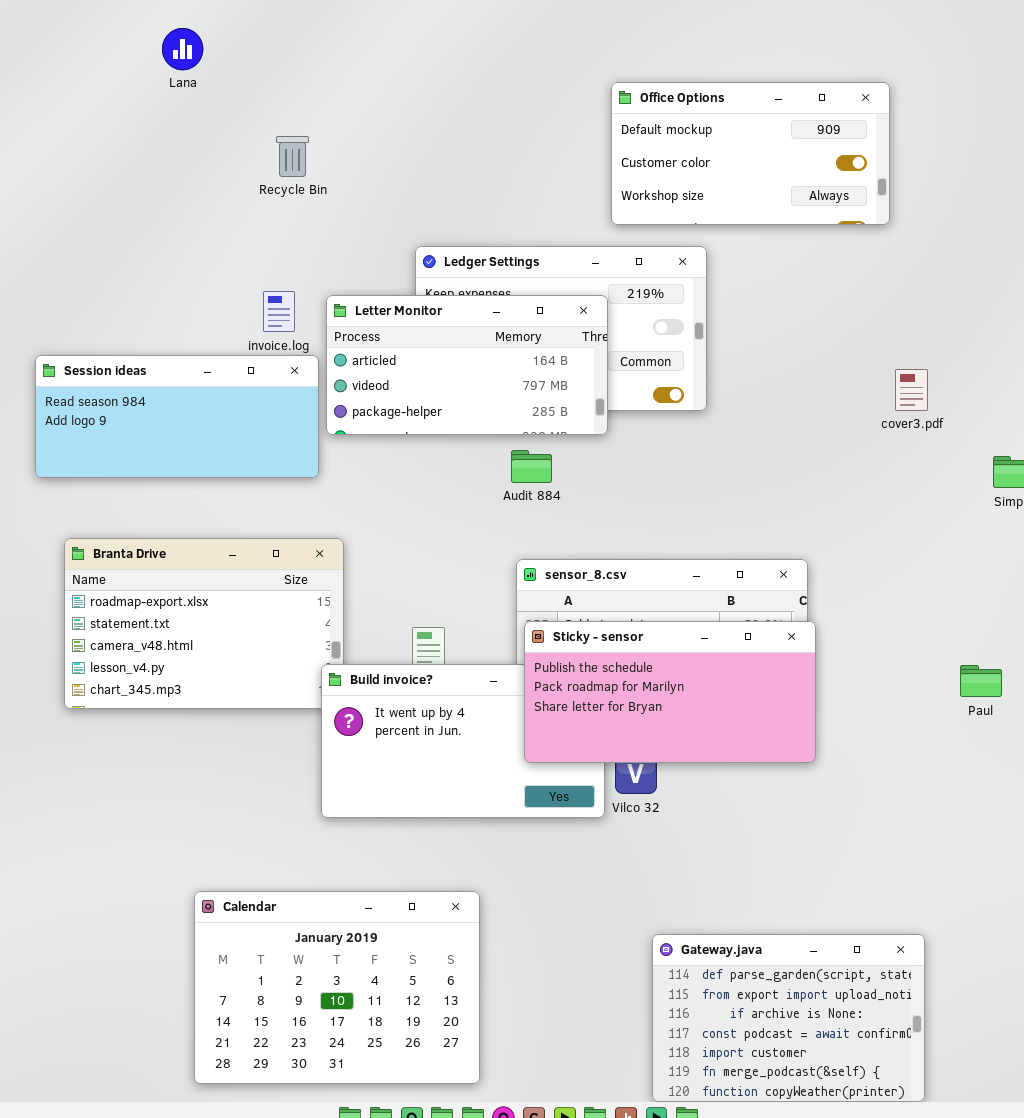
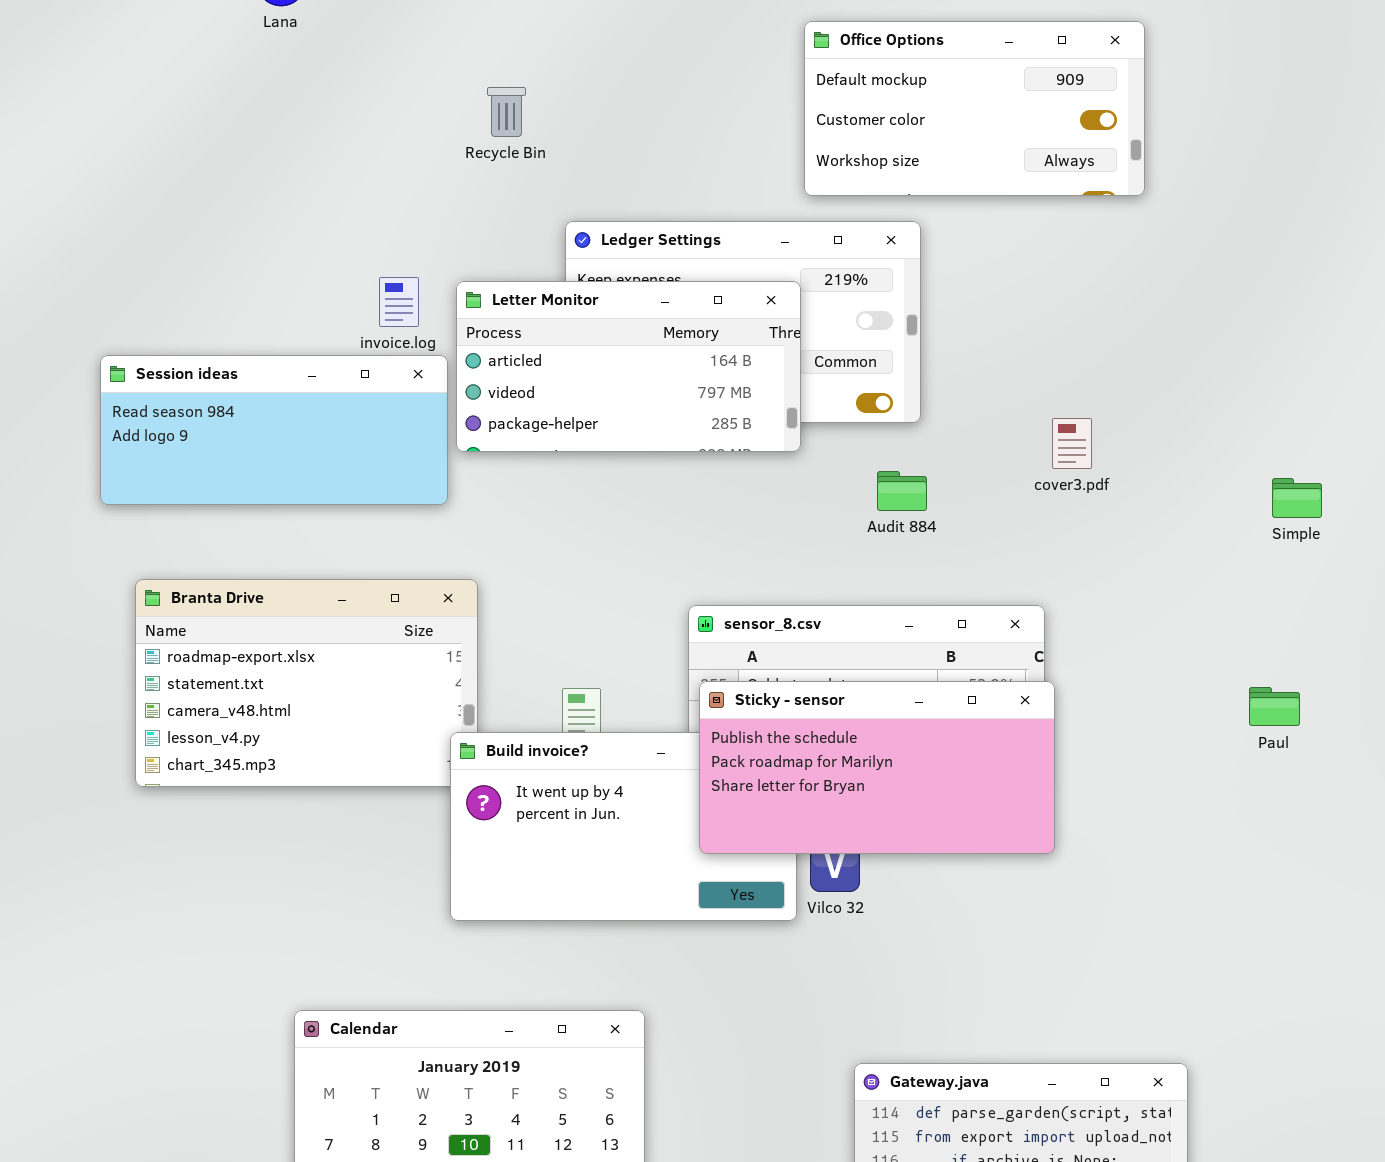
Recycle Bin: [276,136,309,177] -> [487,87,526,137], moved
cover3.pdf: [895,369,928,411] -> [1052,418,1092,469], moved
Audit 884: [511,450,552,483] -> [877,471,927,511], moved
Paul: [960,665,1002,697] -> [1249,687,1300,726], moved

